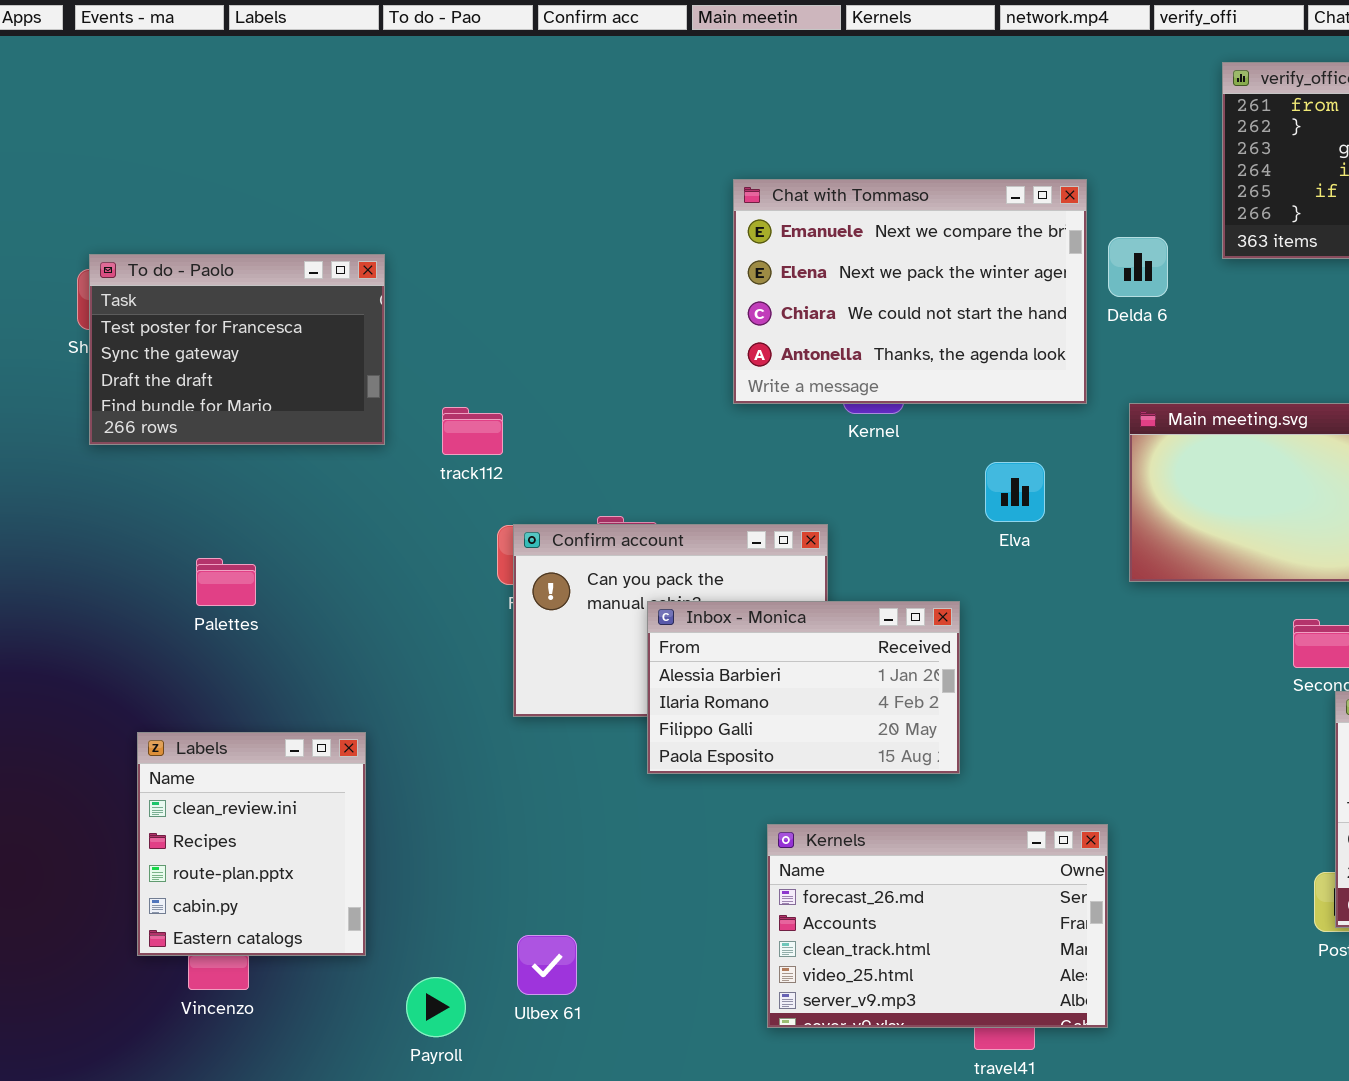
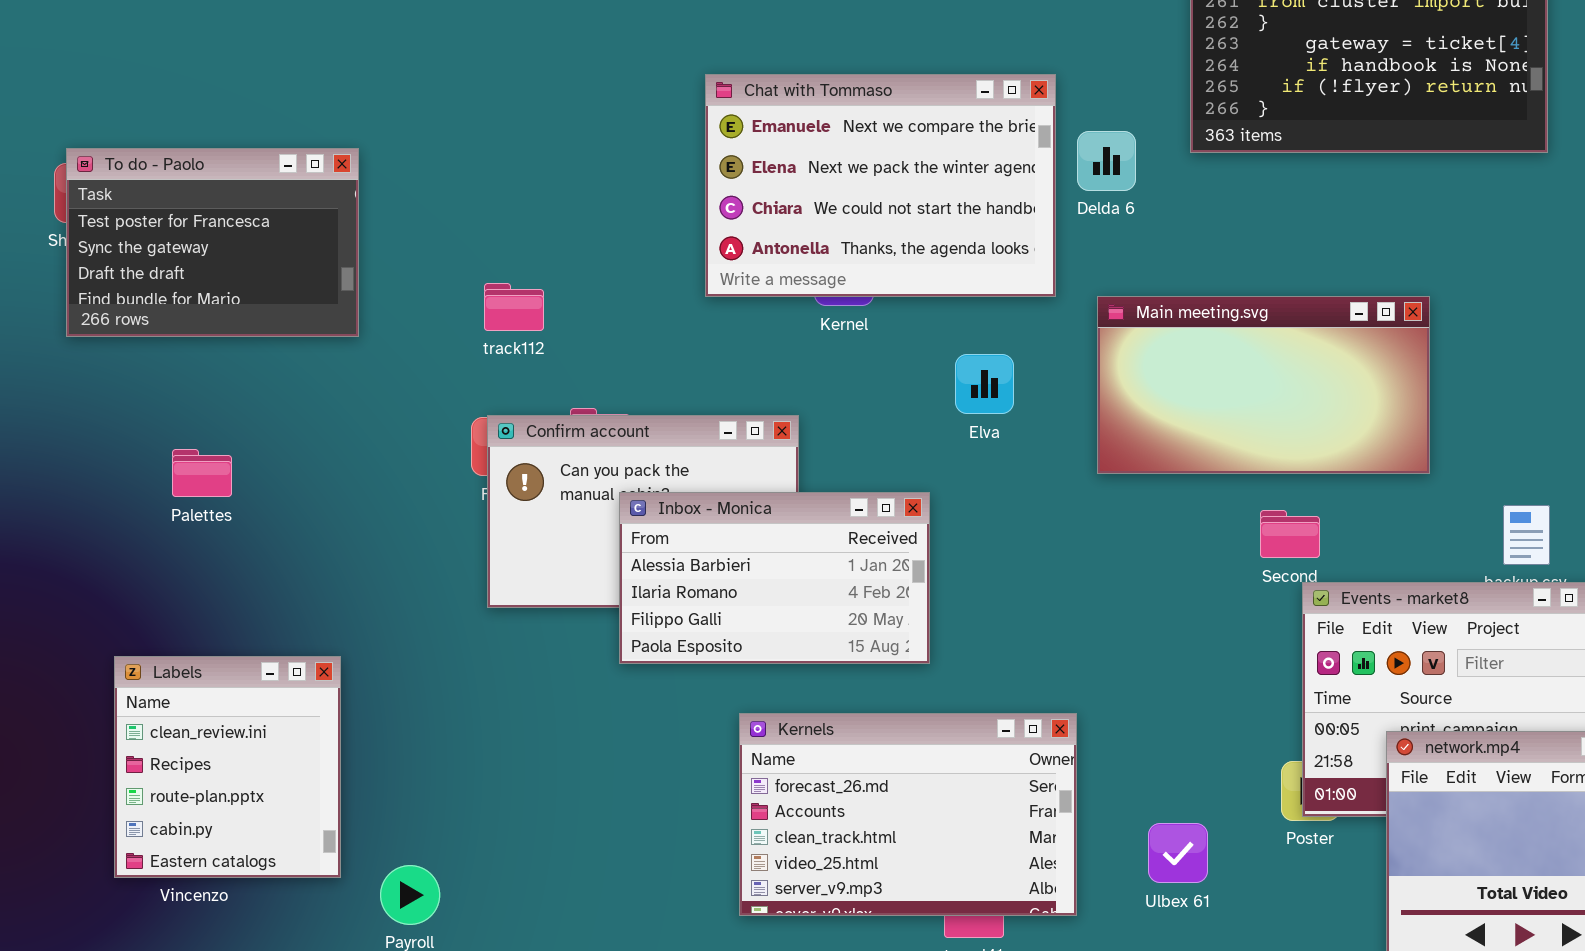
track112: [442,407,503,455] -> [484,283,544,331], moved
Labels: [137,732,366,956] -> [114,656,341,878], moved
Ulbex 61: [517,935,577,995] -> [1148,823,1208,883], moved

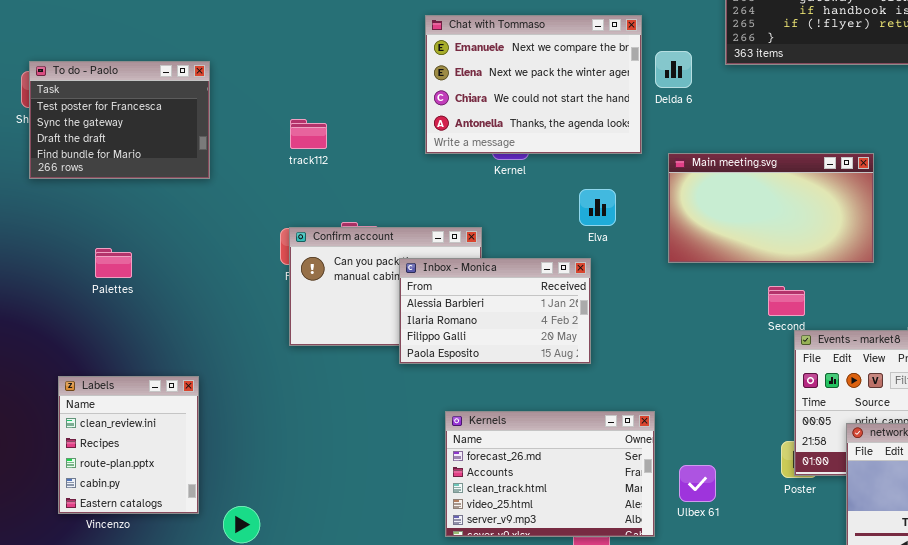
track112: [484,283,544,331] -> [290,119,327,149], moved
Inbox - Monica: [619,492,930,664] -> [399,258,591,364], moved
Ulbex 61: [1148,823,1208,883] -> [679,465,716,502], moved

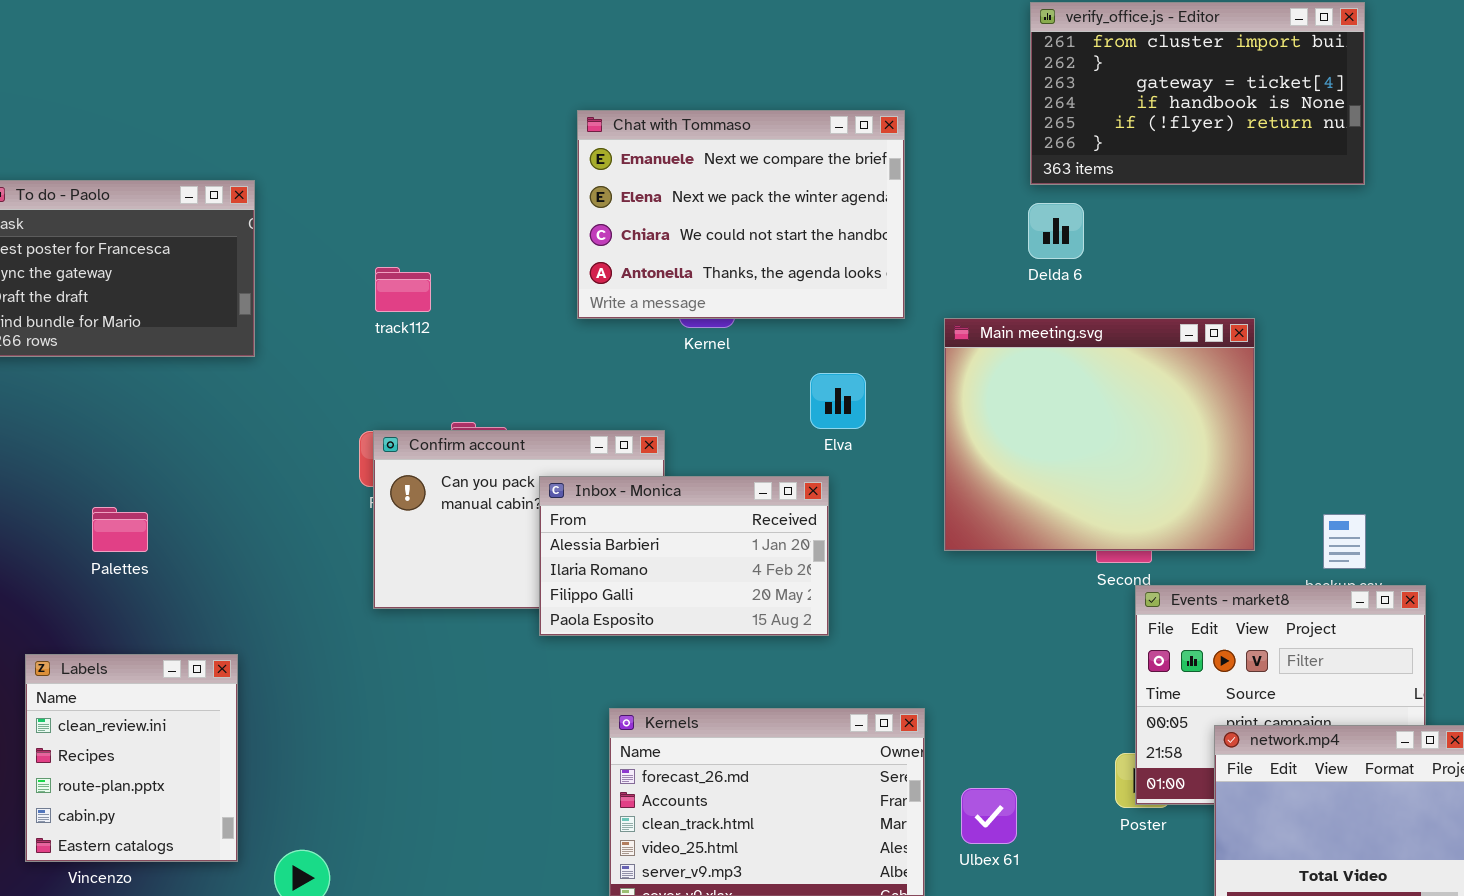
Delda 6: [655,51,692,88] -> [1028,203,1084,259], moved
Main meeting.svg: [668,153,874,263] -> [944,318,1255,551], resized
Palettes: [95,248,132,278] -> [92,507,148,552], moved

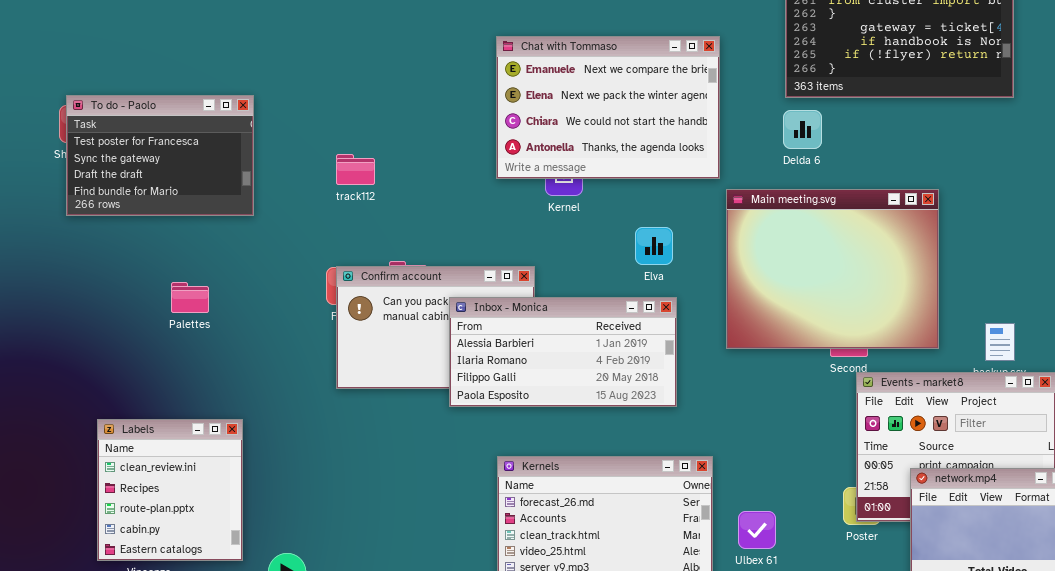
Chat with Tommaso: [577,110,905,319] -> [496,36,720,179], moved
Inbox - Monica: [539,476,829,636] -> [449,297,677,407], resized
Palettes: [92,507,148,552] -> [171,282,209,313], moved

